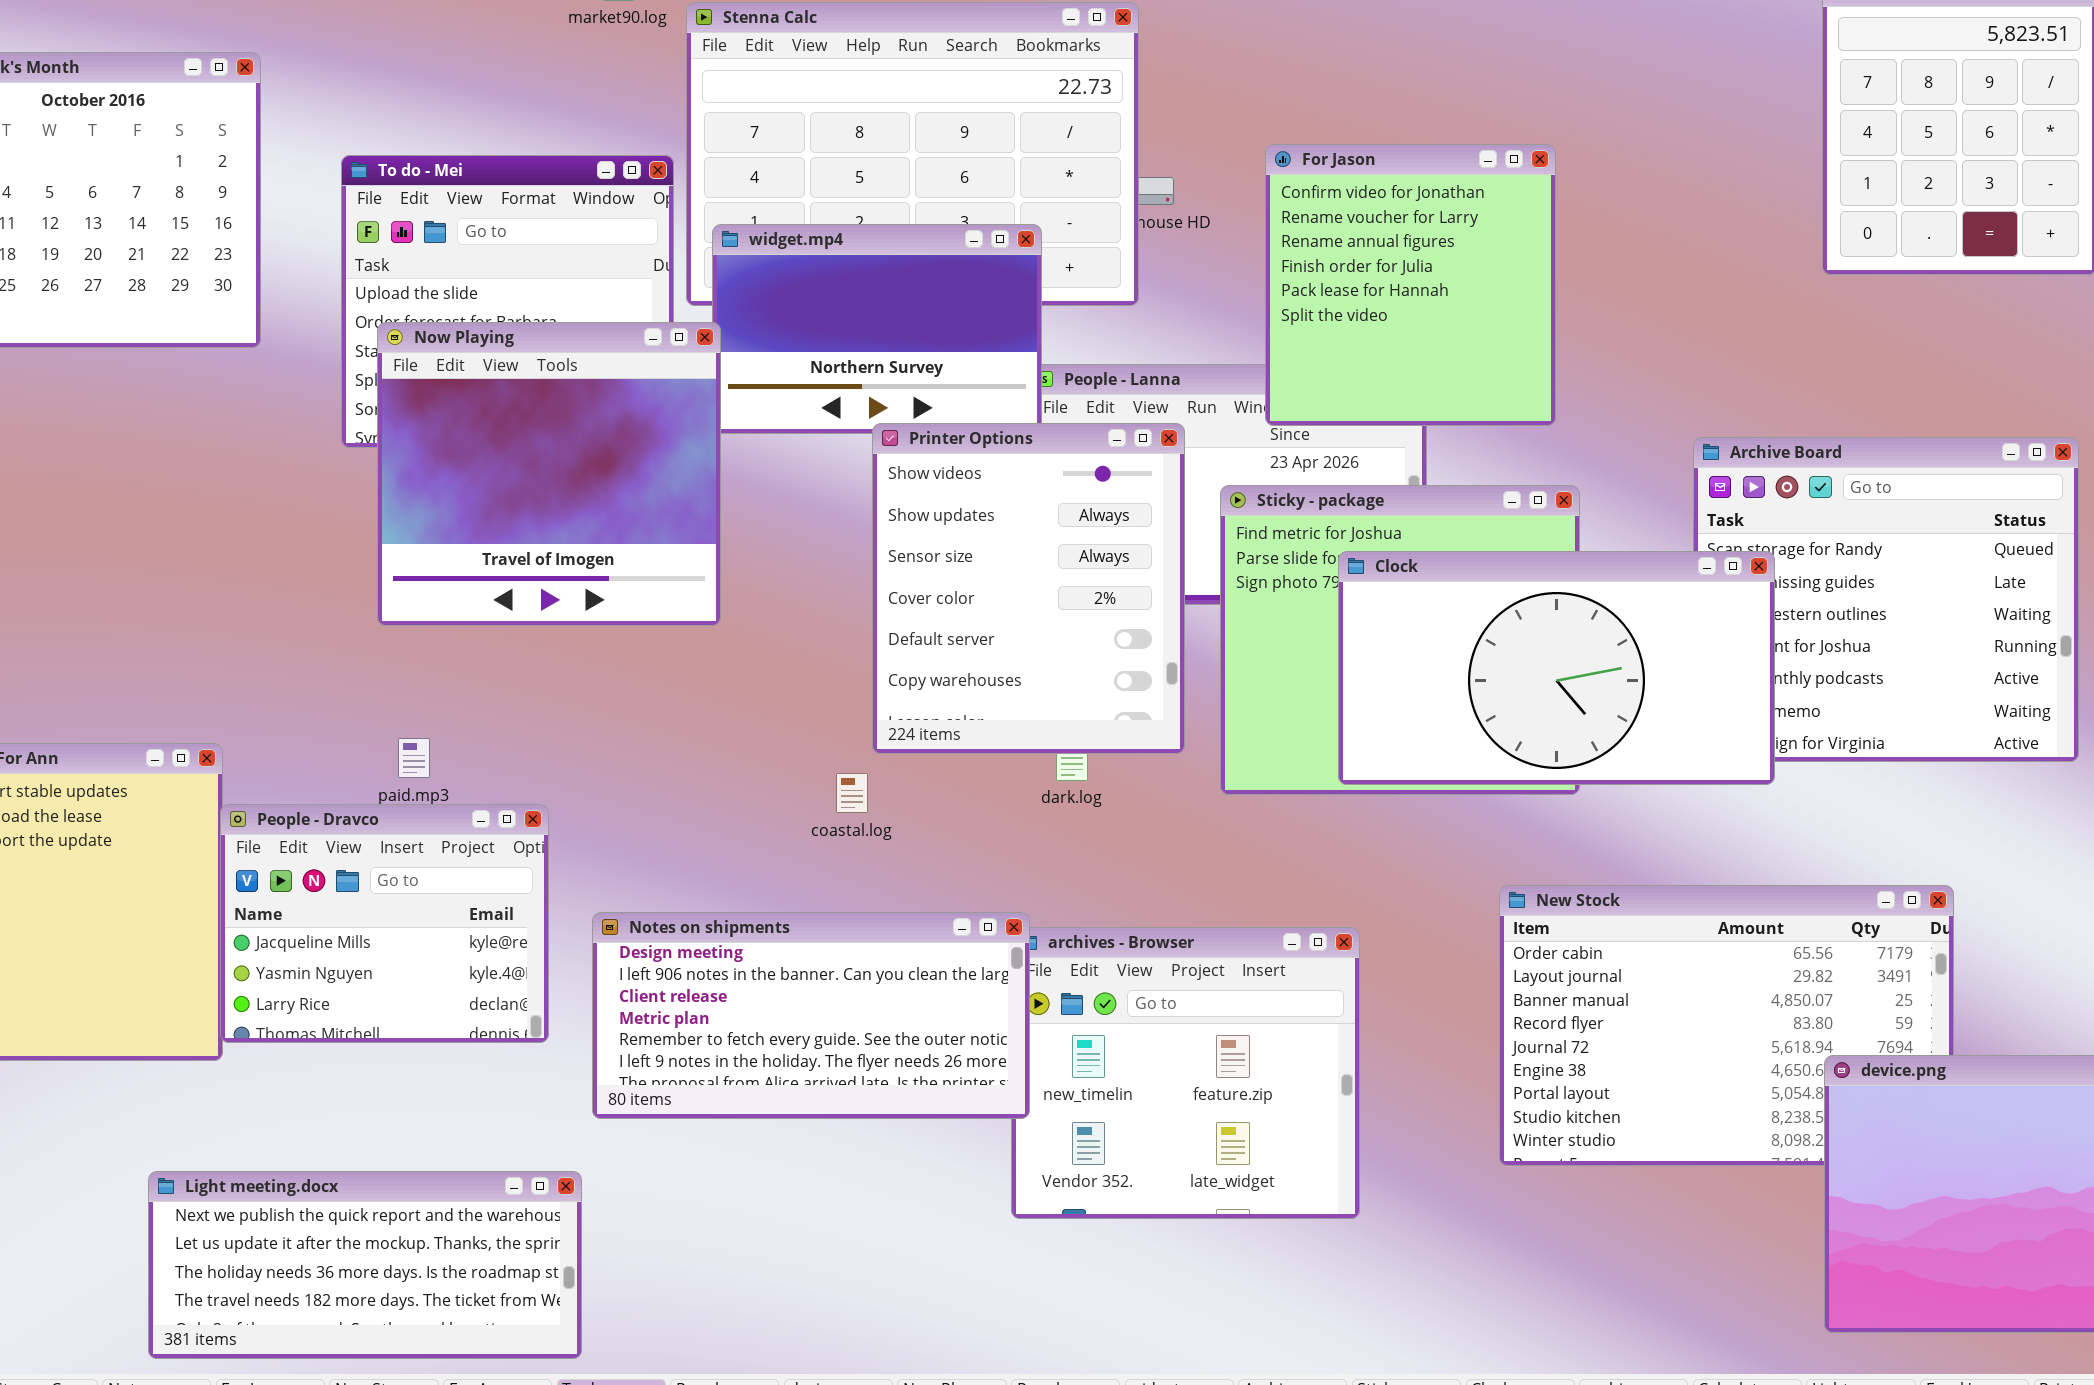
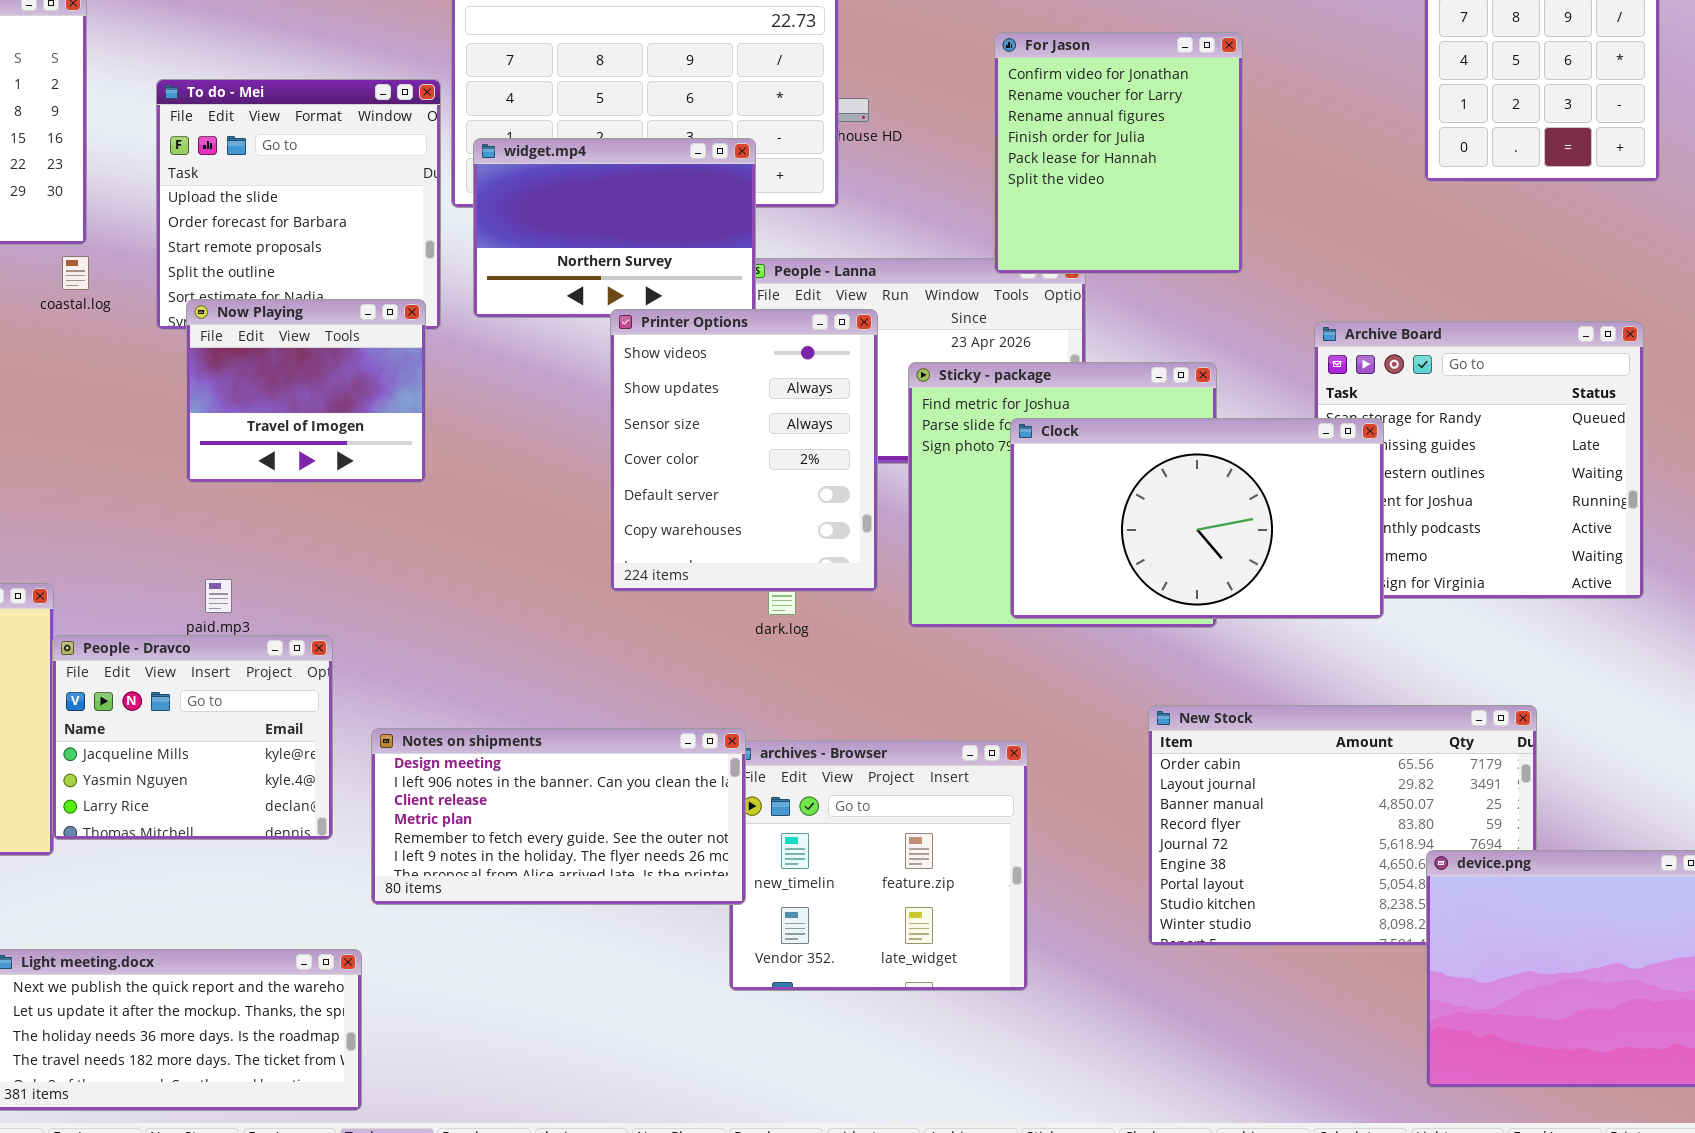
For Jason: [1265,144,1556,426] -> [994,32,1243,274], moved
Now Playing: [377,322,721,626] -> [186,299,426,483], resized
coastal.log: [836,773,868,813] -> [62,256,89,290], moved

